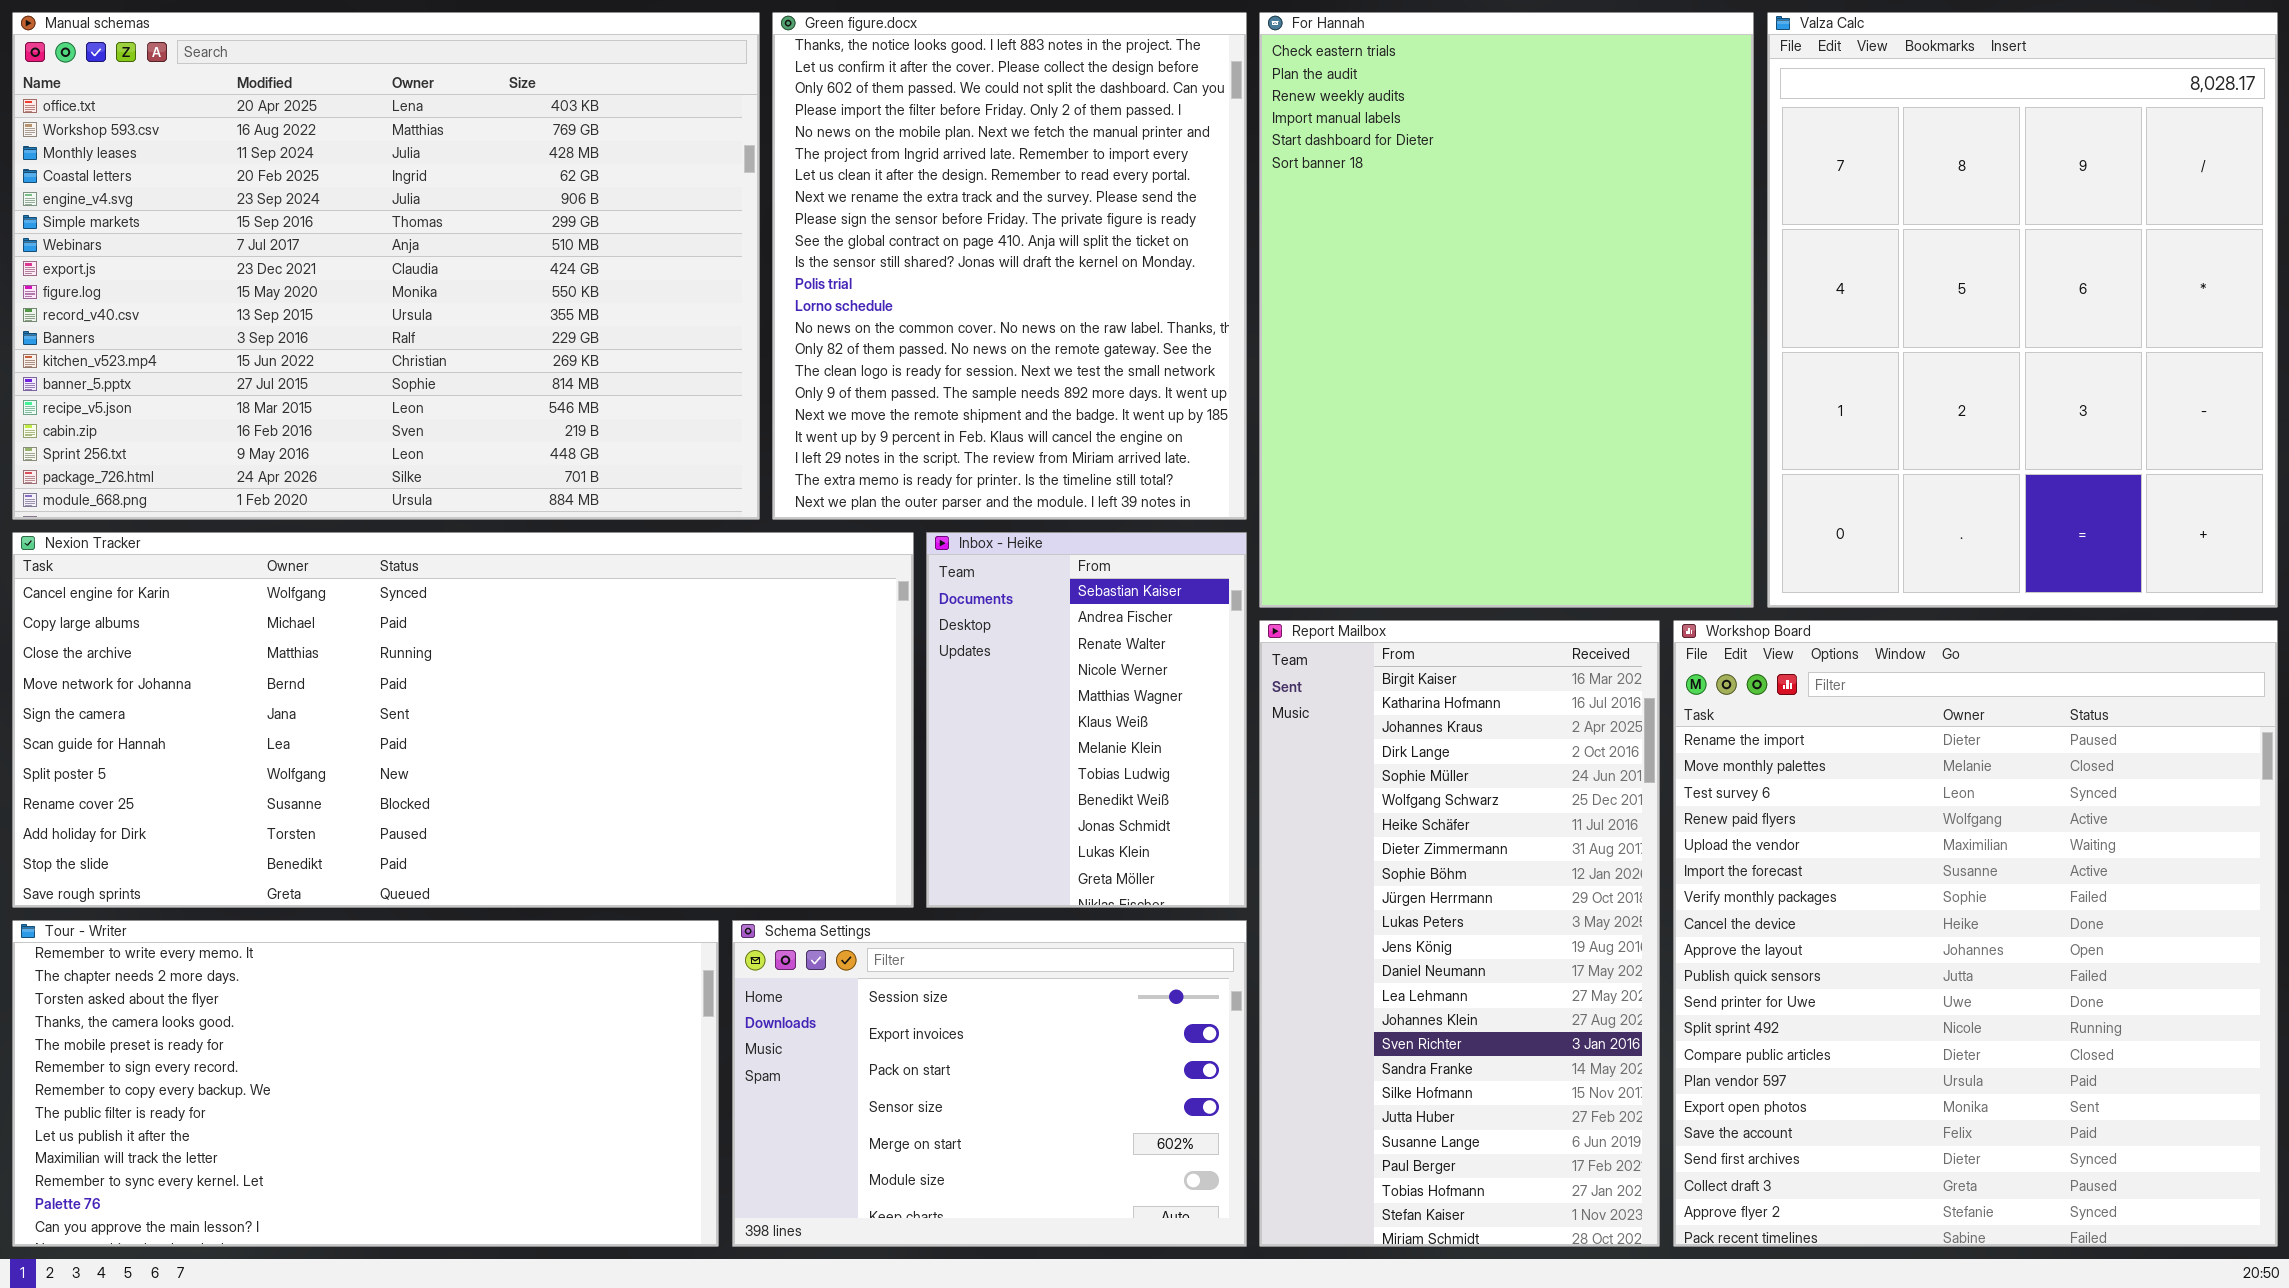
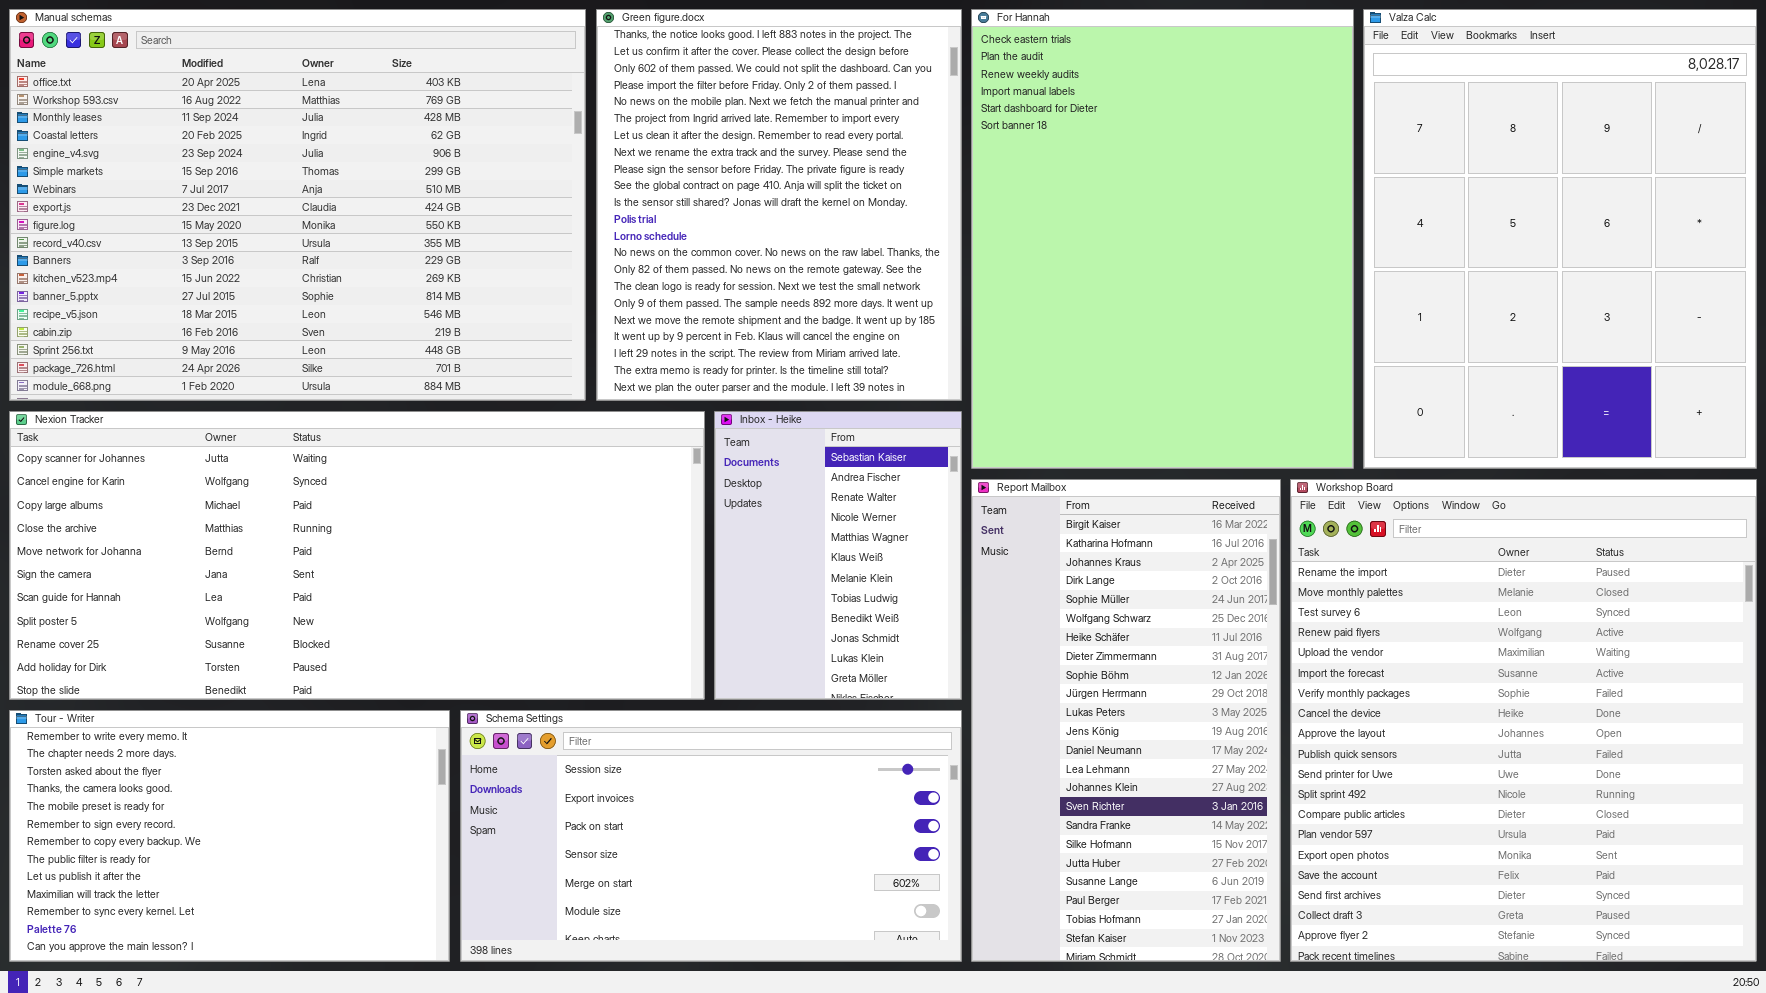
Nexion Tracker: [12,532,914,908] -> [9,411,705,700], scrolled up 1 row
Tour - Writer: [12,920,719,1247] -> [9,710,450,962], resized
Schema Settings: [732,920,1247,1247] -> [460,710,962,962], resized

